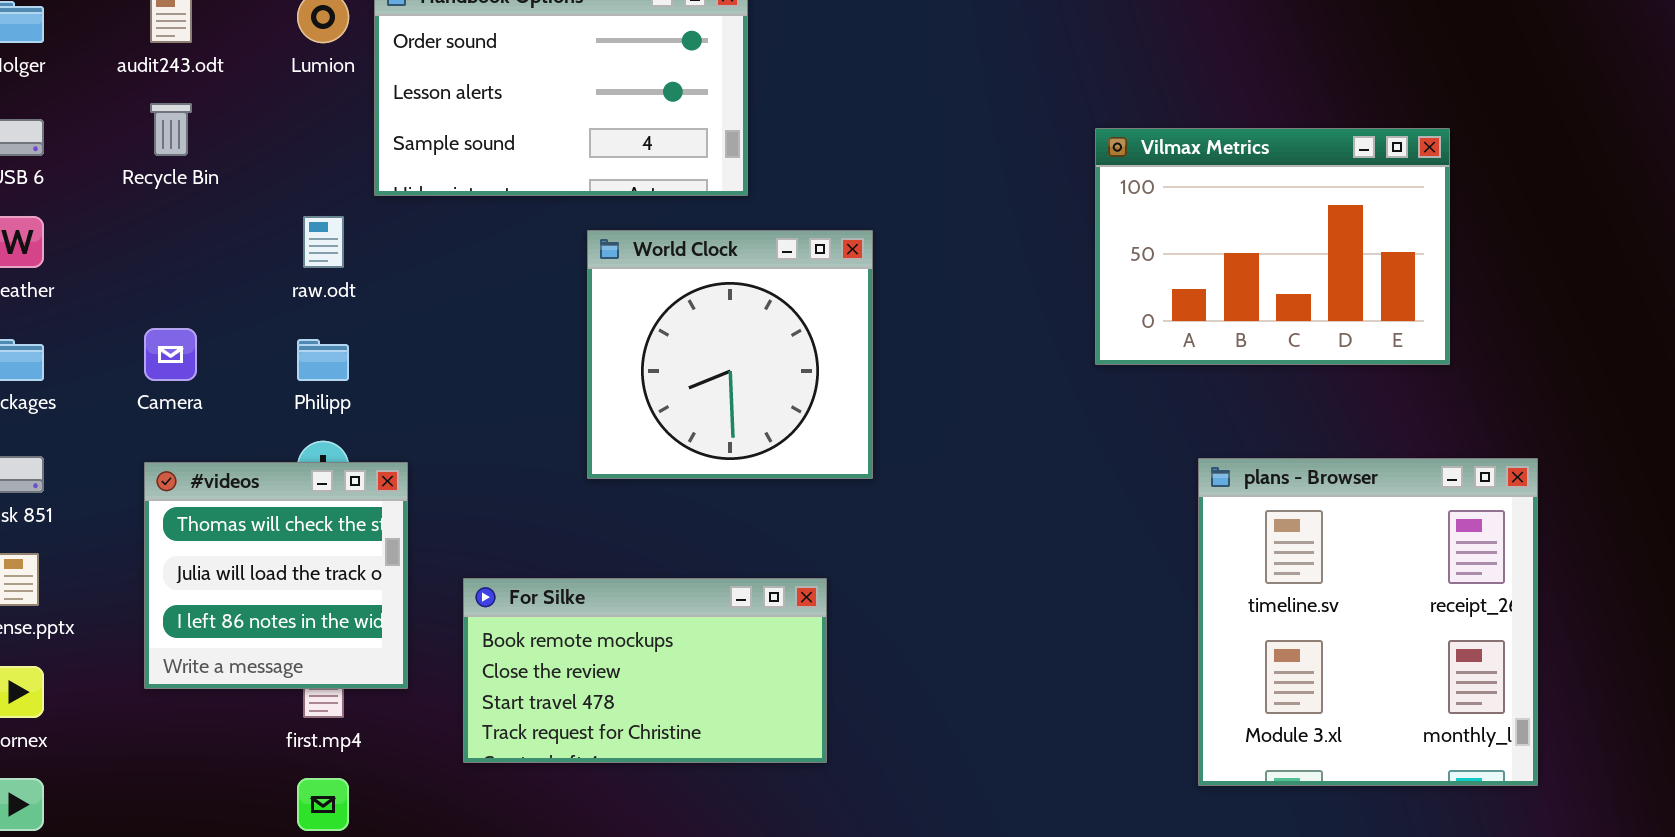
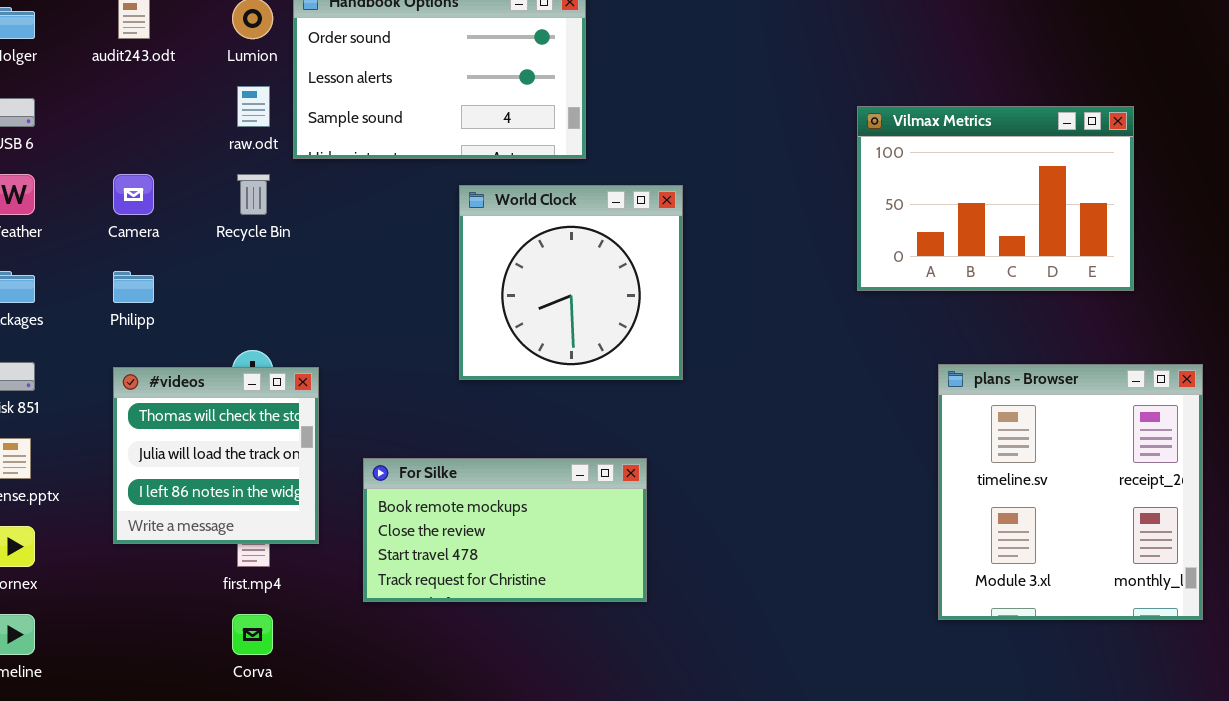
Recycle Bin: [150,103,192,156] -> [237,174,270,215], moved
raw.odt: [303,216,344,268] -> [237,86,270,127], moved
Camera: [144,328,197,381] -> [113,174,154,215], moved
Philipp: [297,339,349,381] -> [113,271,154,303], moved

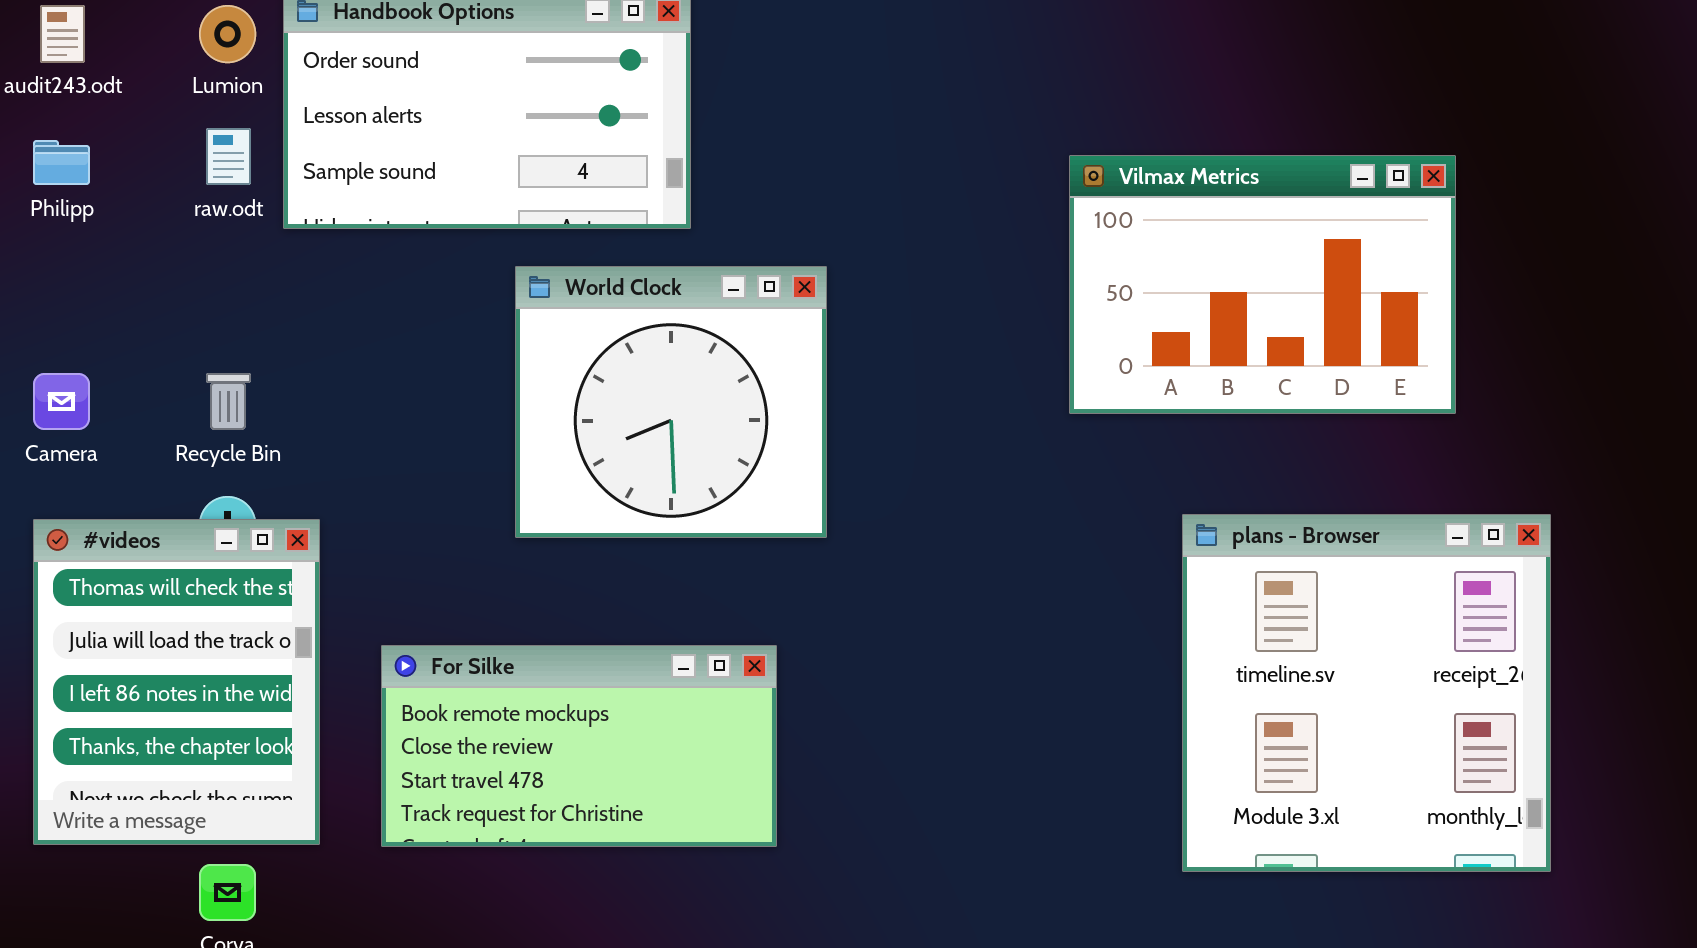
Camera: [113,174,154,215] -> [33,373,90,430], moved
Recycle Bin: [237,174,270,215] -> [206,373,251,430], moved
Philipp: [113,271,154,303] -> [33,140,90,185], moved
#videos: [113,367,319,544] -> [33,519,320,845], resized

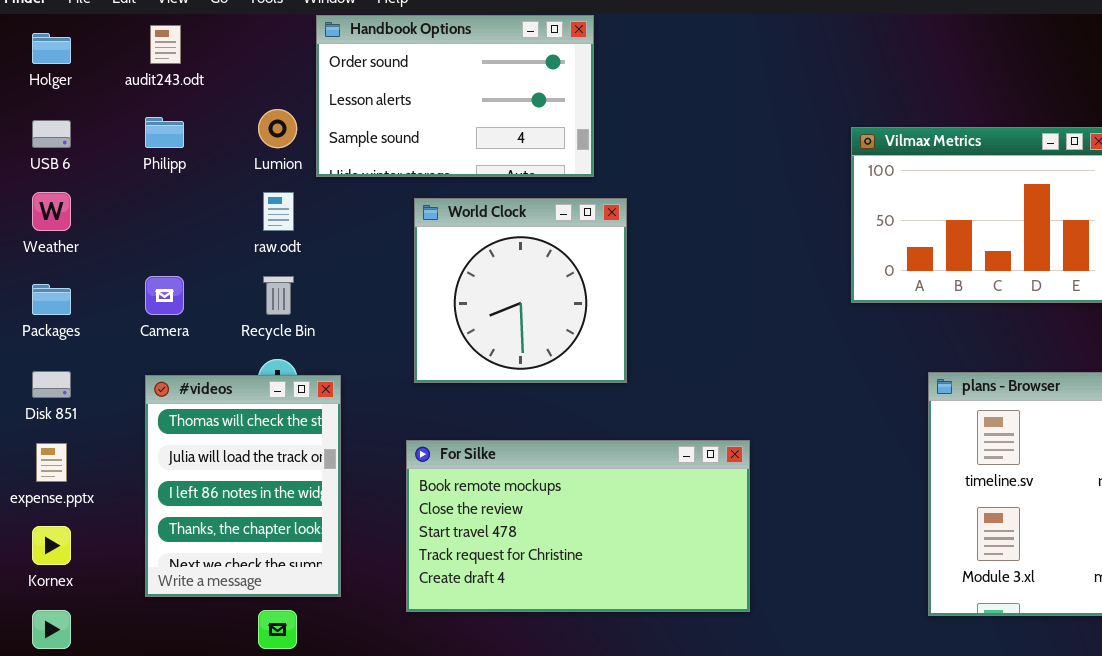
Lumion: [199,5,256,63] -> [258,109,297,148], moved
raw.odt: [206,128,251,185] -> [263,192,294,231], moved
World Clock: [515,266,827,538] -> [414,198,627,383], moved
For Silke: [381,645,777,847] -> [406,440,750,612], moved, resized

